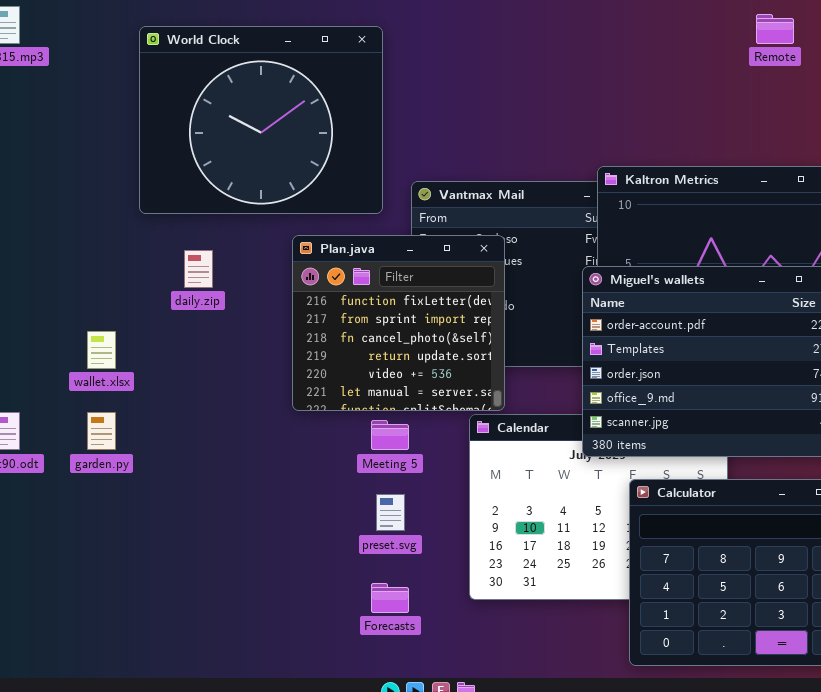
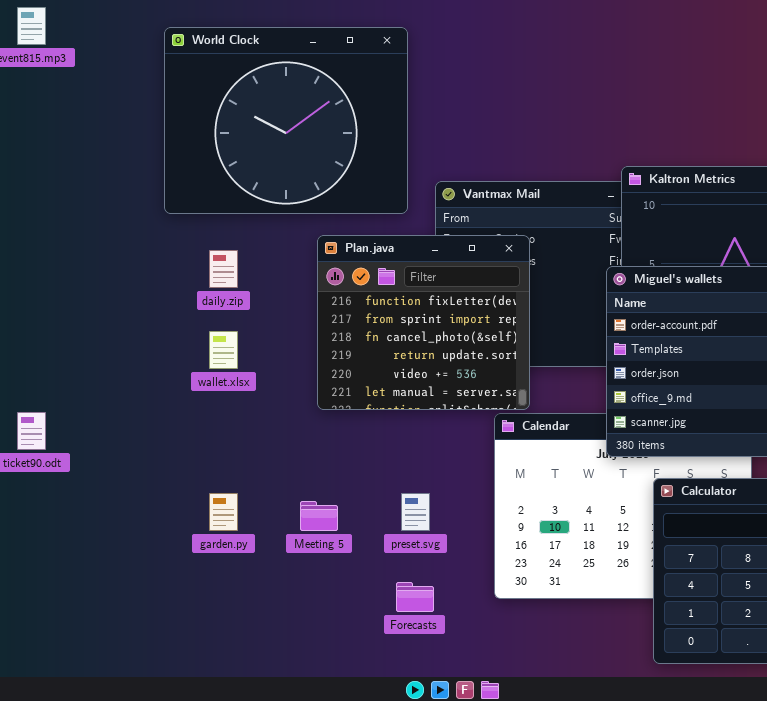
wallet.xlsx: [87,331,116,369] -> [209,331,238,369], moved
garden.py: [87,412,116,450] -> [209,493,238,531], moved
Meeting 5: [371,420,409,450] -> [300,501,338,531], moved

